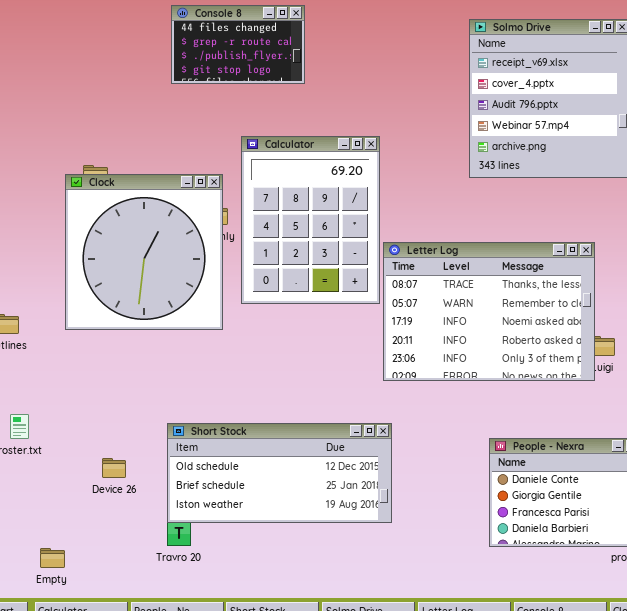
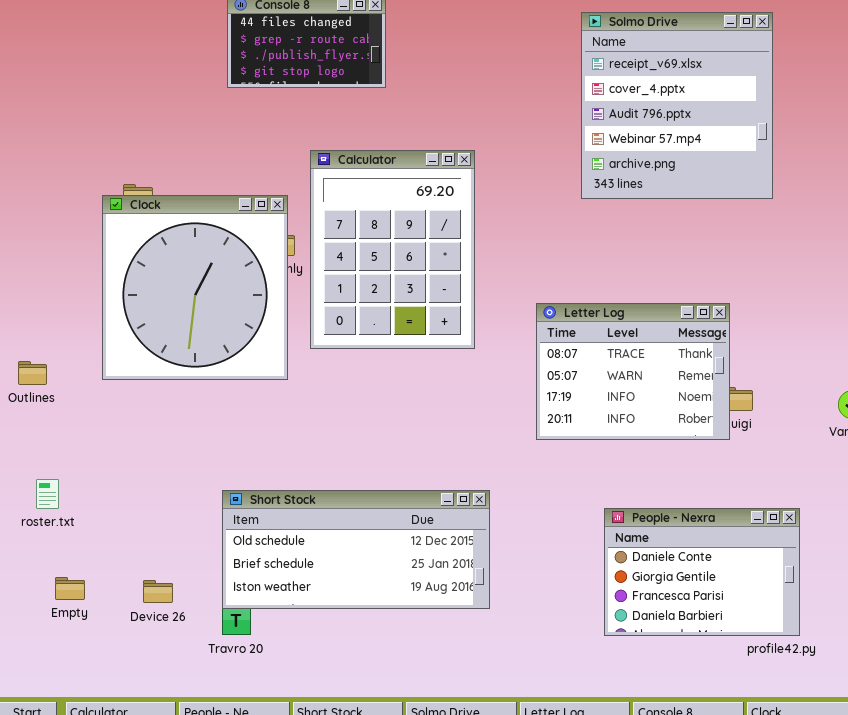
Letter Log: [383,242,595,381] -> [536,303,730,440], resized
Device 26: [102,458,126,478] -> [143,580,173,603], moved
Empty: [40,548,65,568] -> [55,577,85,600], moved

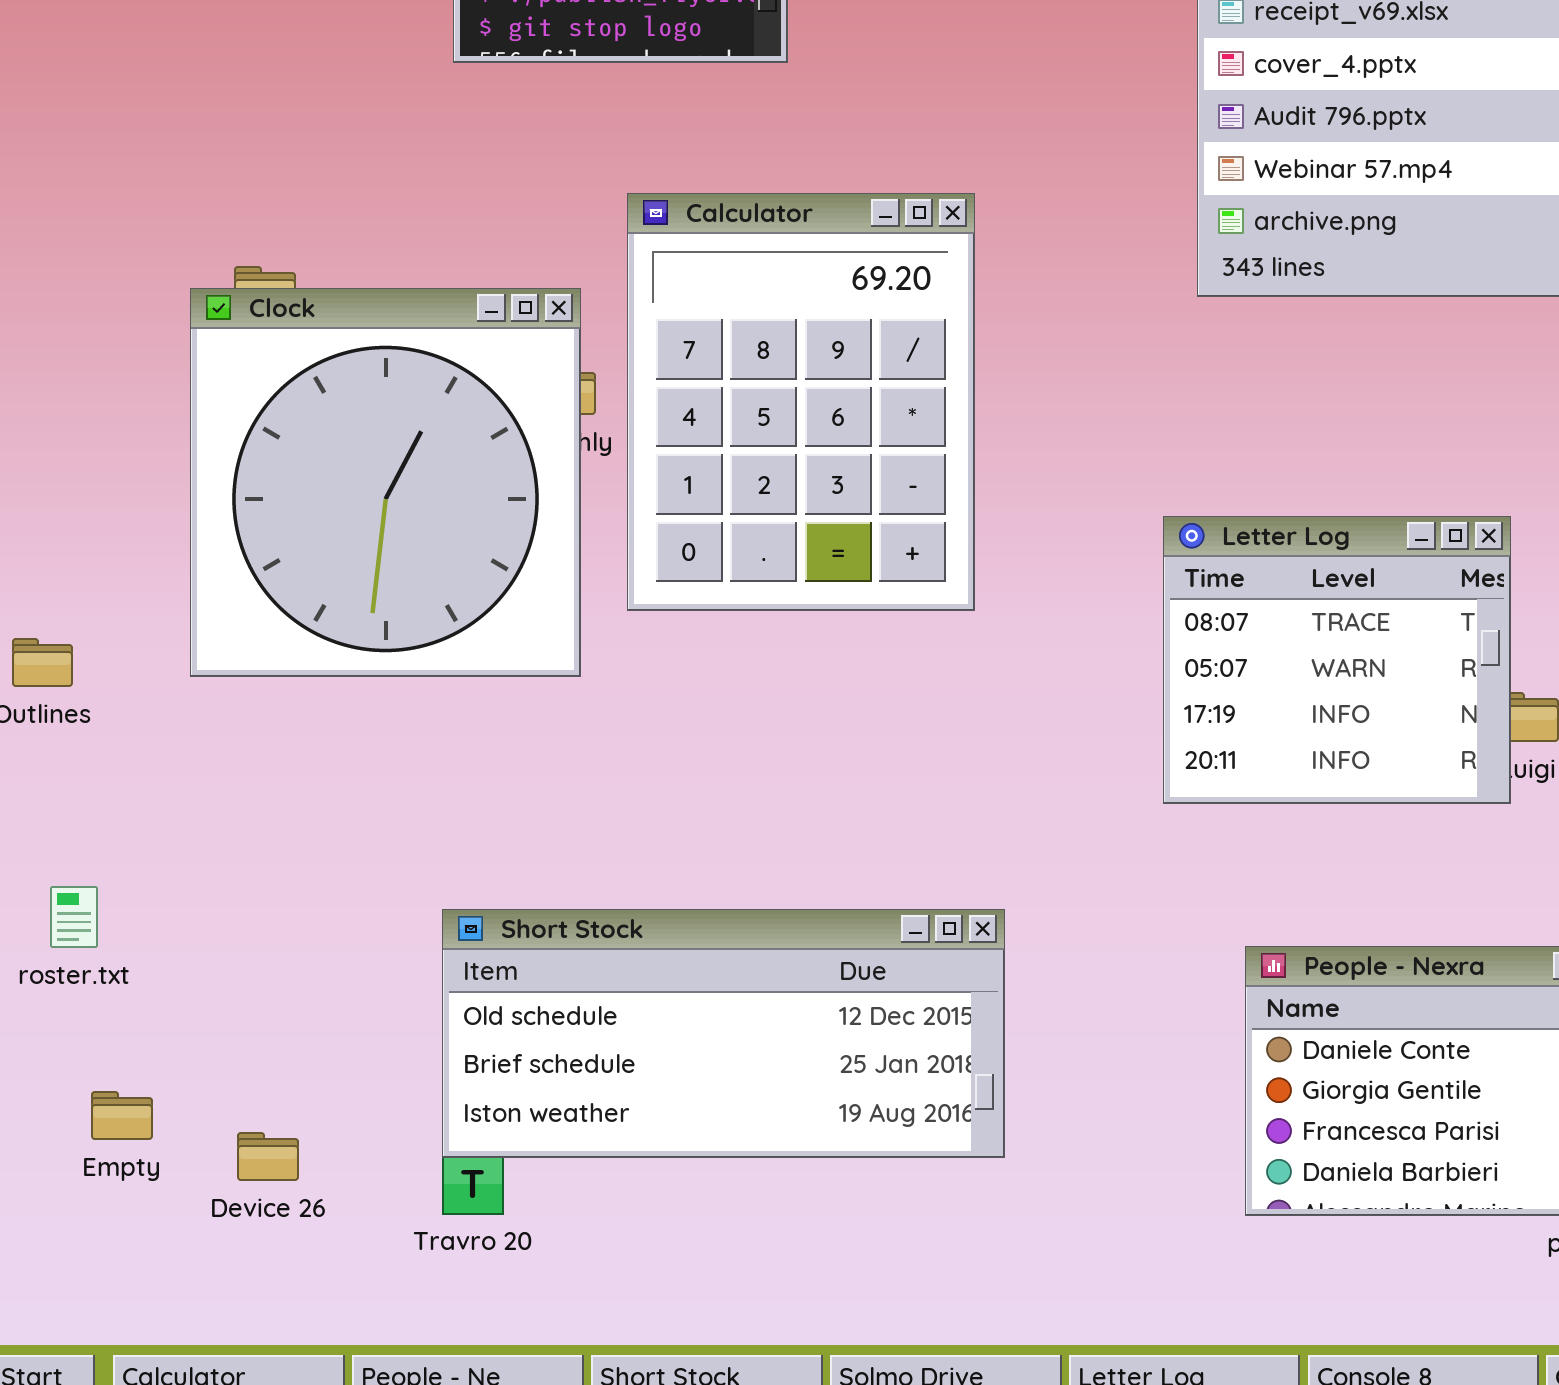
Letter Log: [536,303,730,440] -> [1163,516,1511,804], resized
Device 26: [143,580,173,603] -> [237,1132,299,1181], moved

